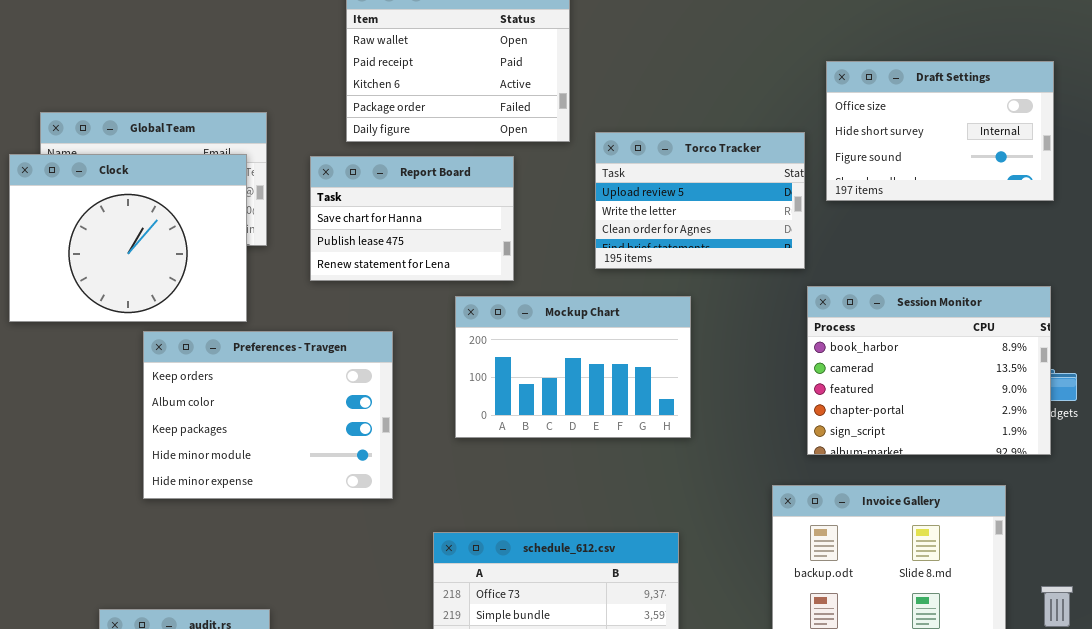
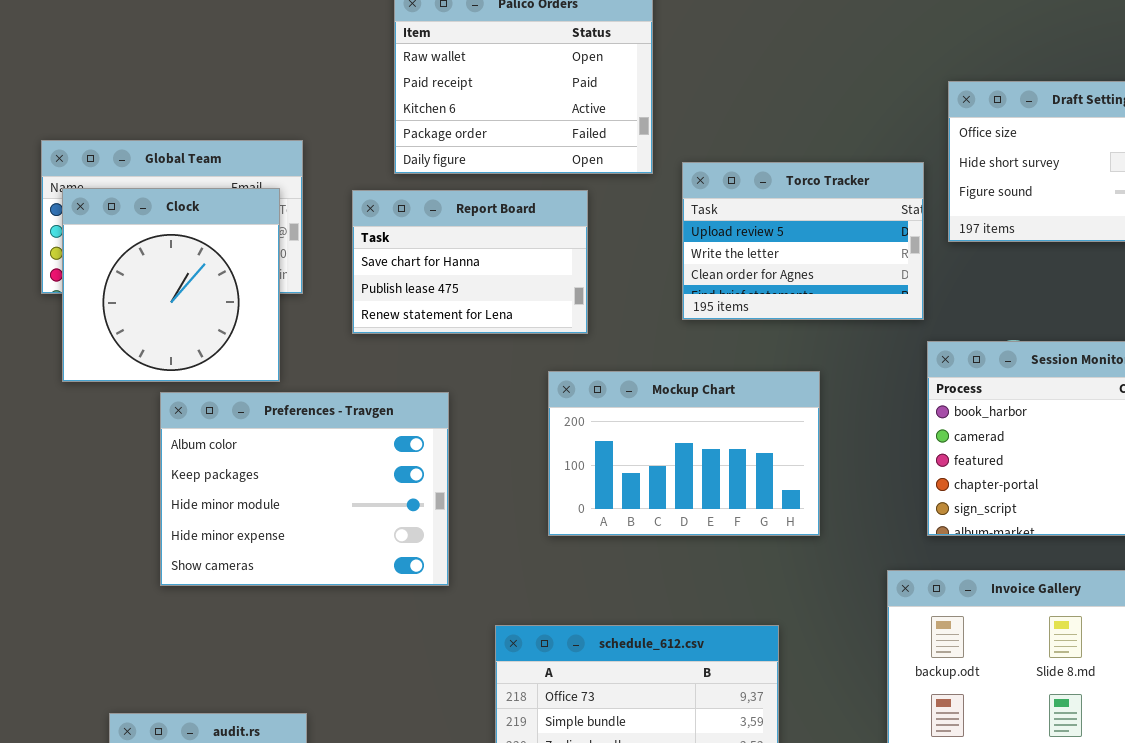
Clock: [9,154,247,322] -> [62,188,280,382], resized
Mockup Chart: [455,296,691,438] -> [548,371,820,536], moved
Preferences - Travgen: [143,331,393,499] -> [160,392,449,586], scrolled down 1 row

